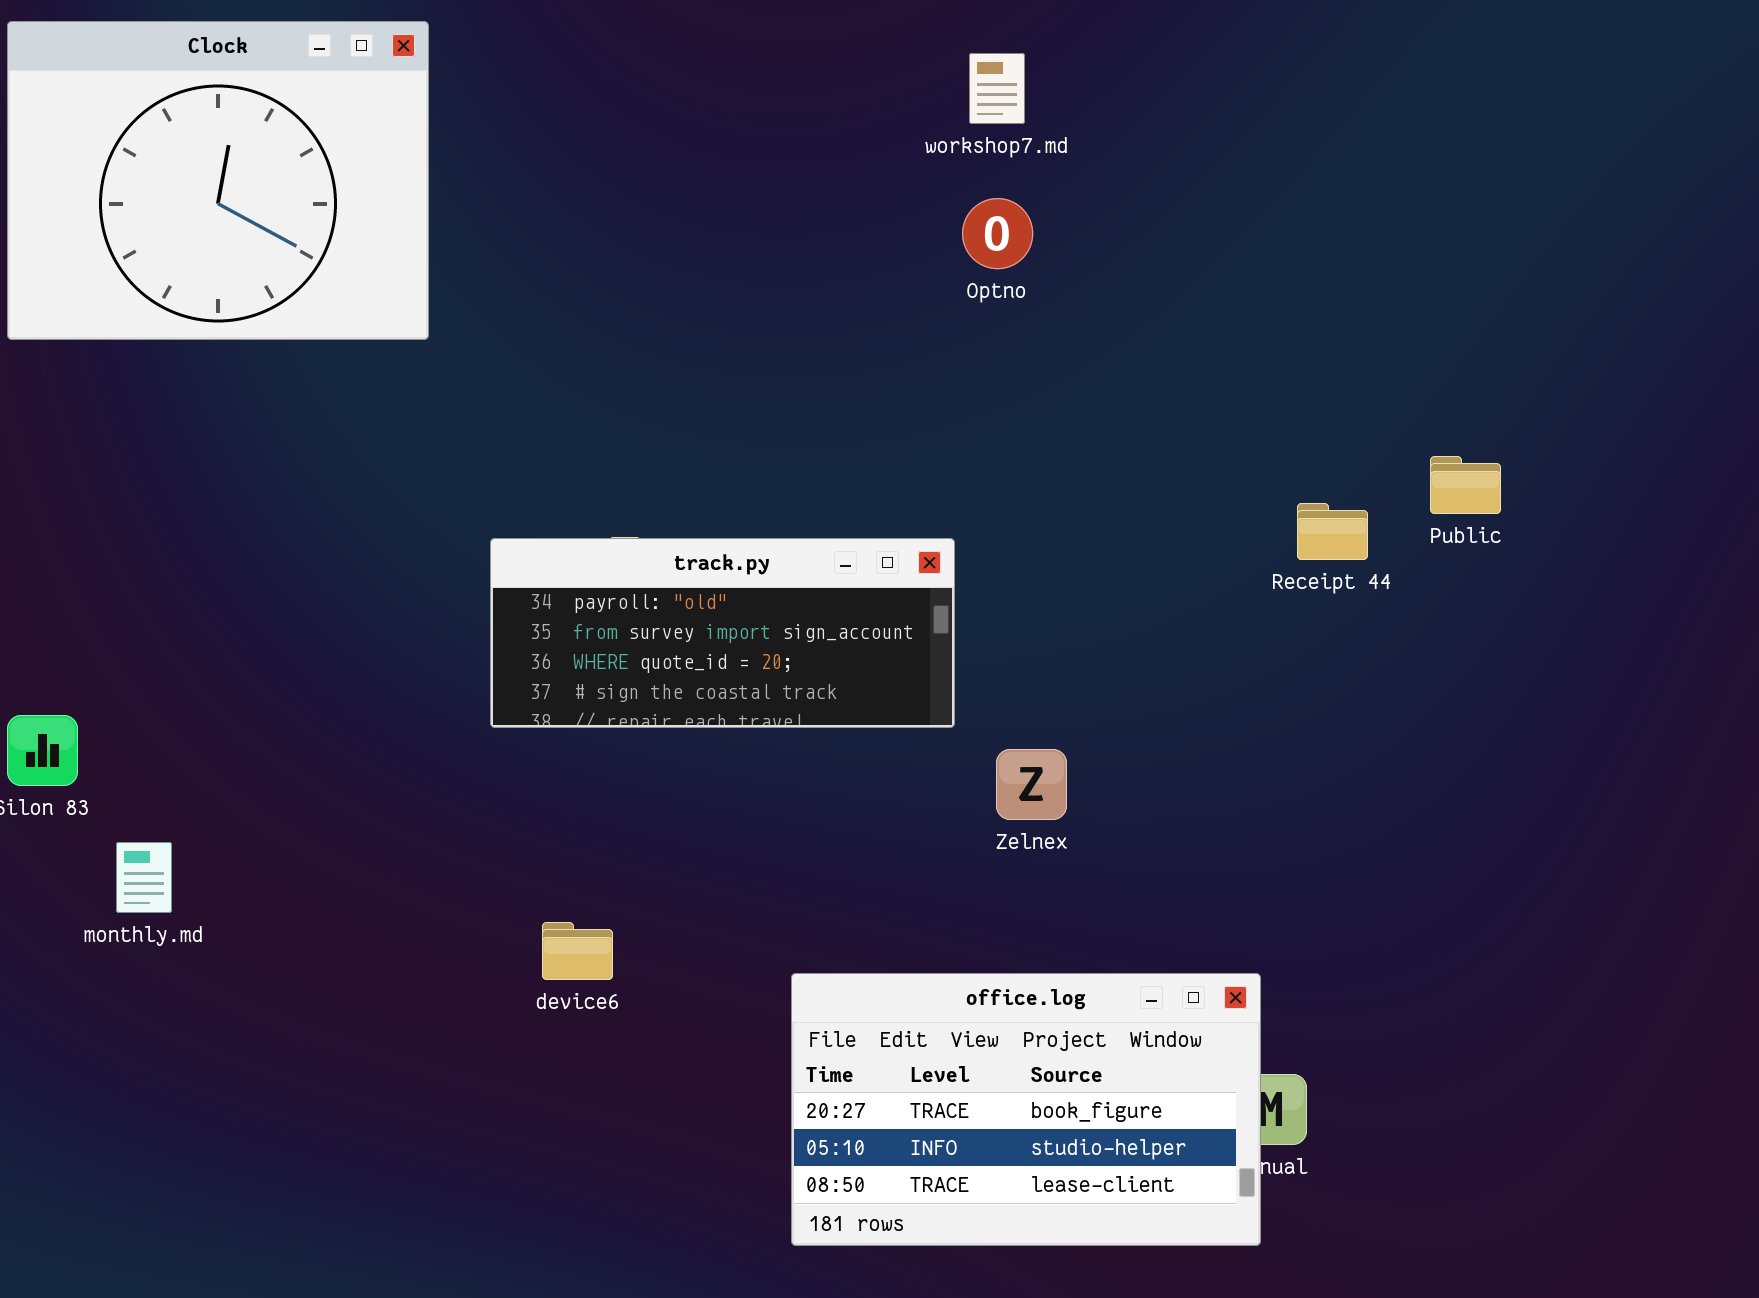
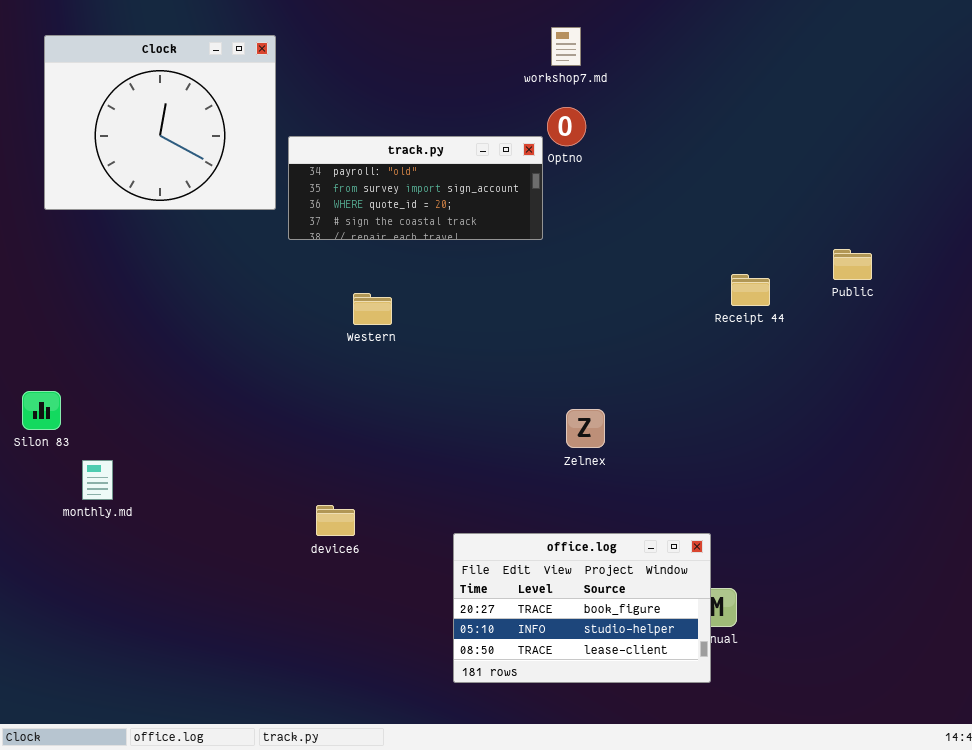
Clock: [7,21,429,340] -> [44,35,276,210], moved
Public: [1430,456,1501,514] -> [833,249,872,280], moved
track.py: [490,538,955,728] -> [288,136,543,240], moved

